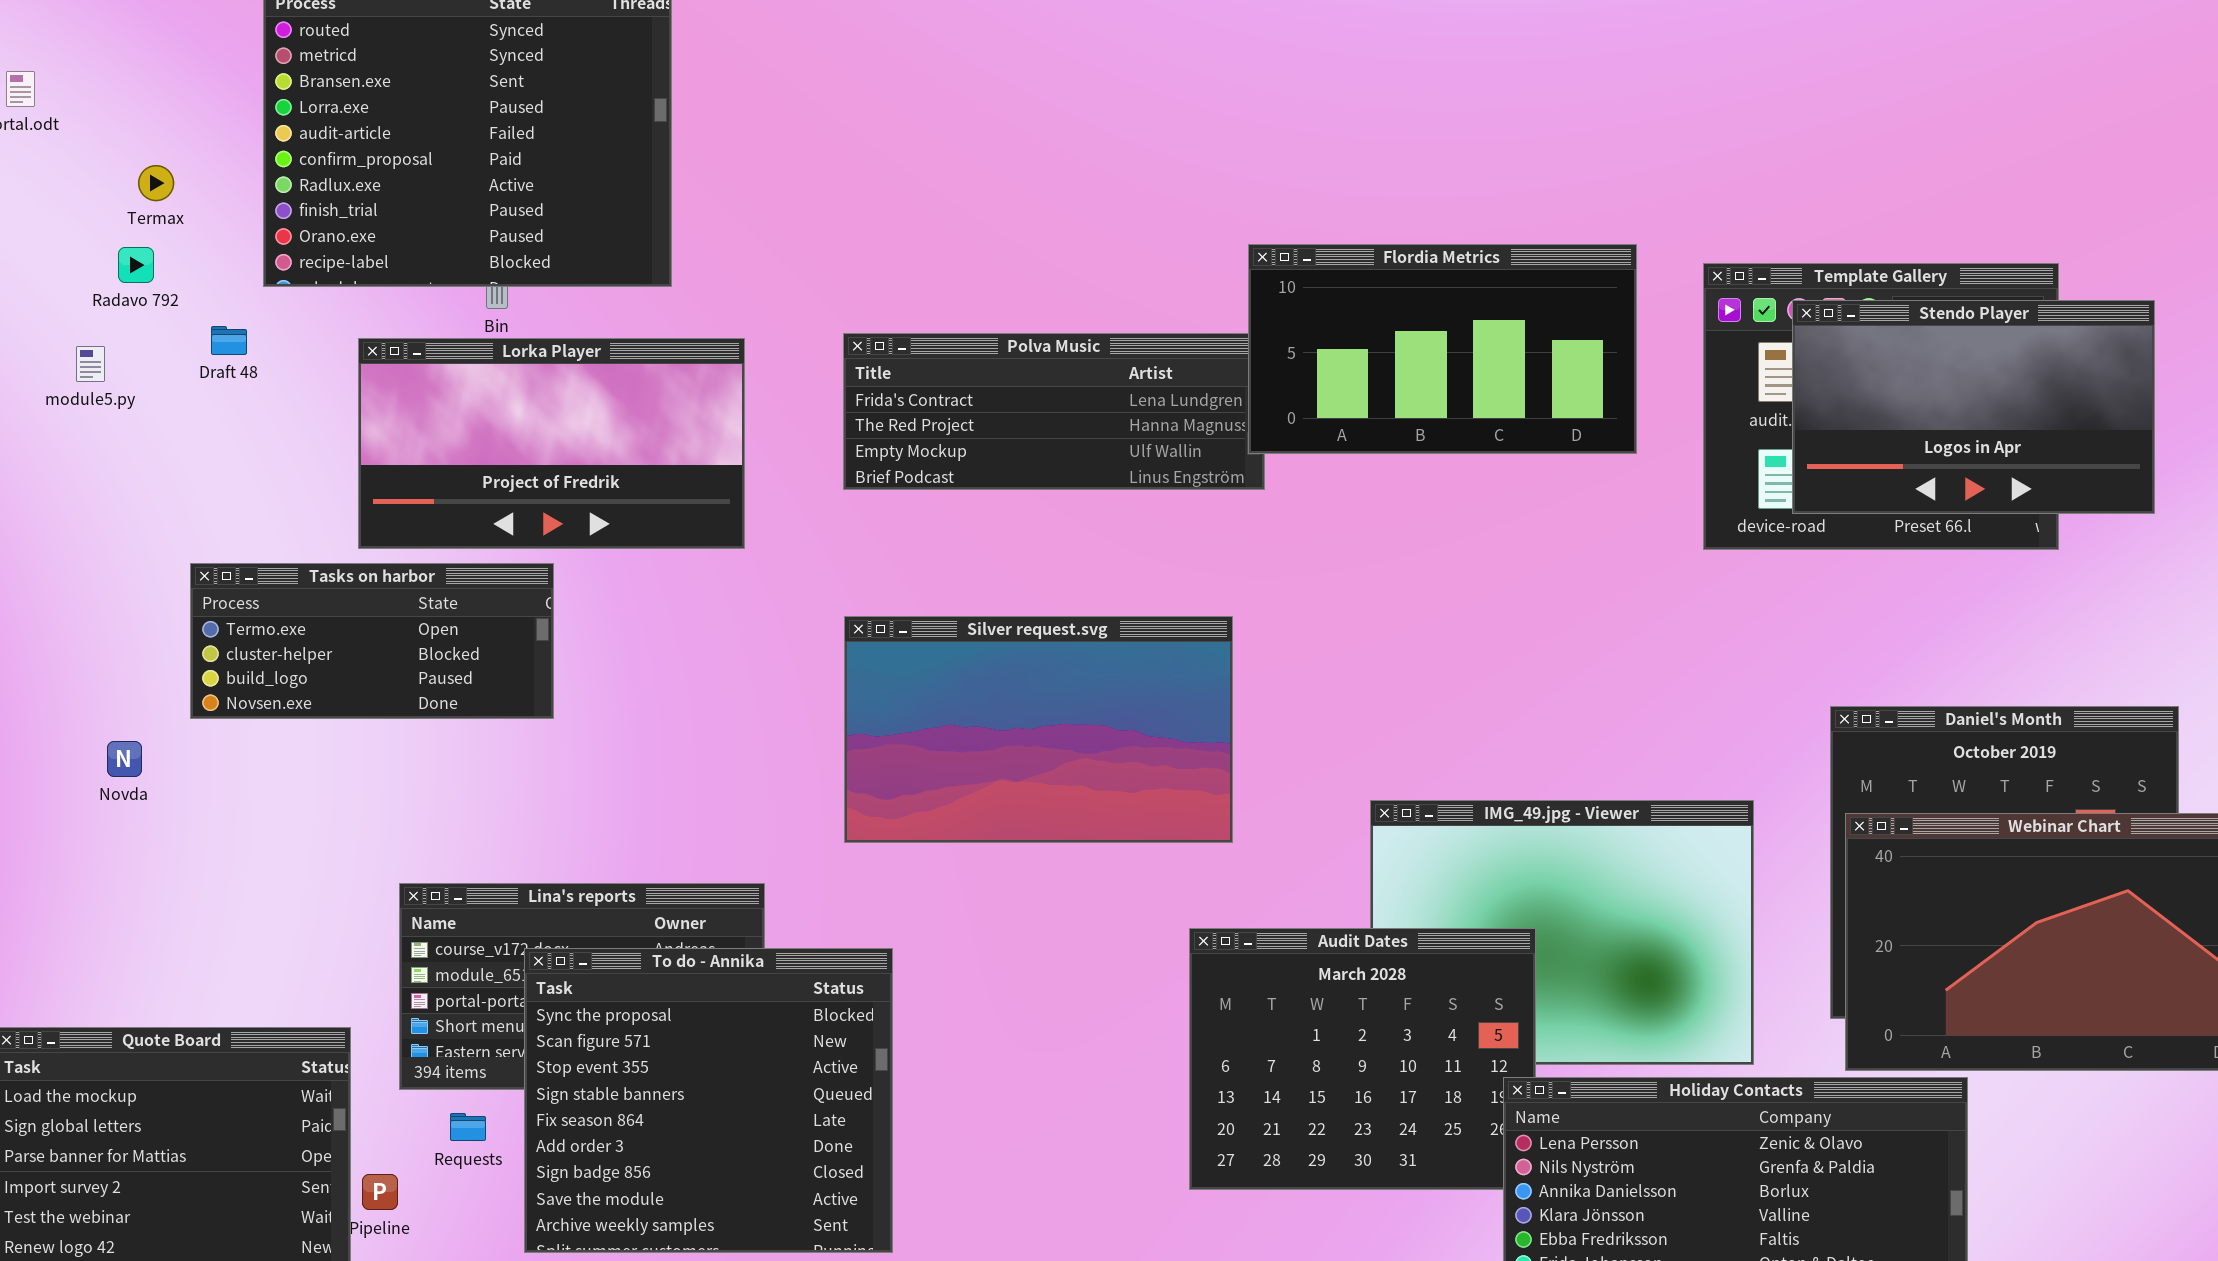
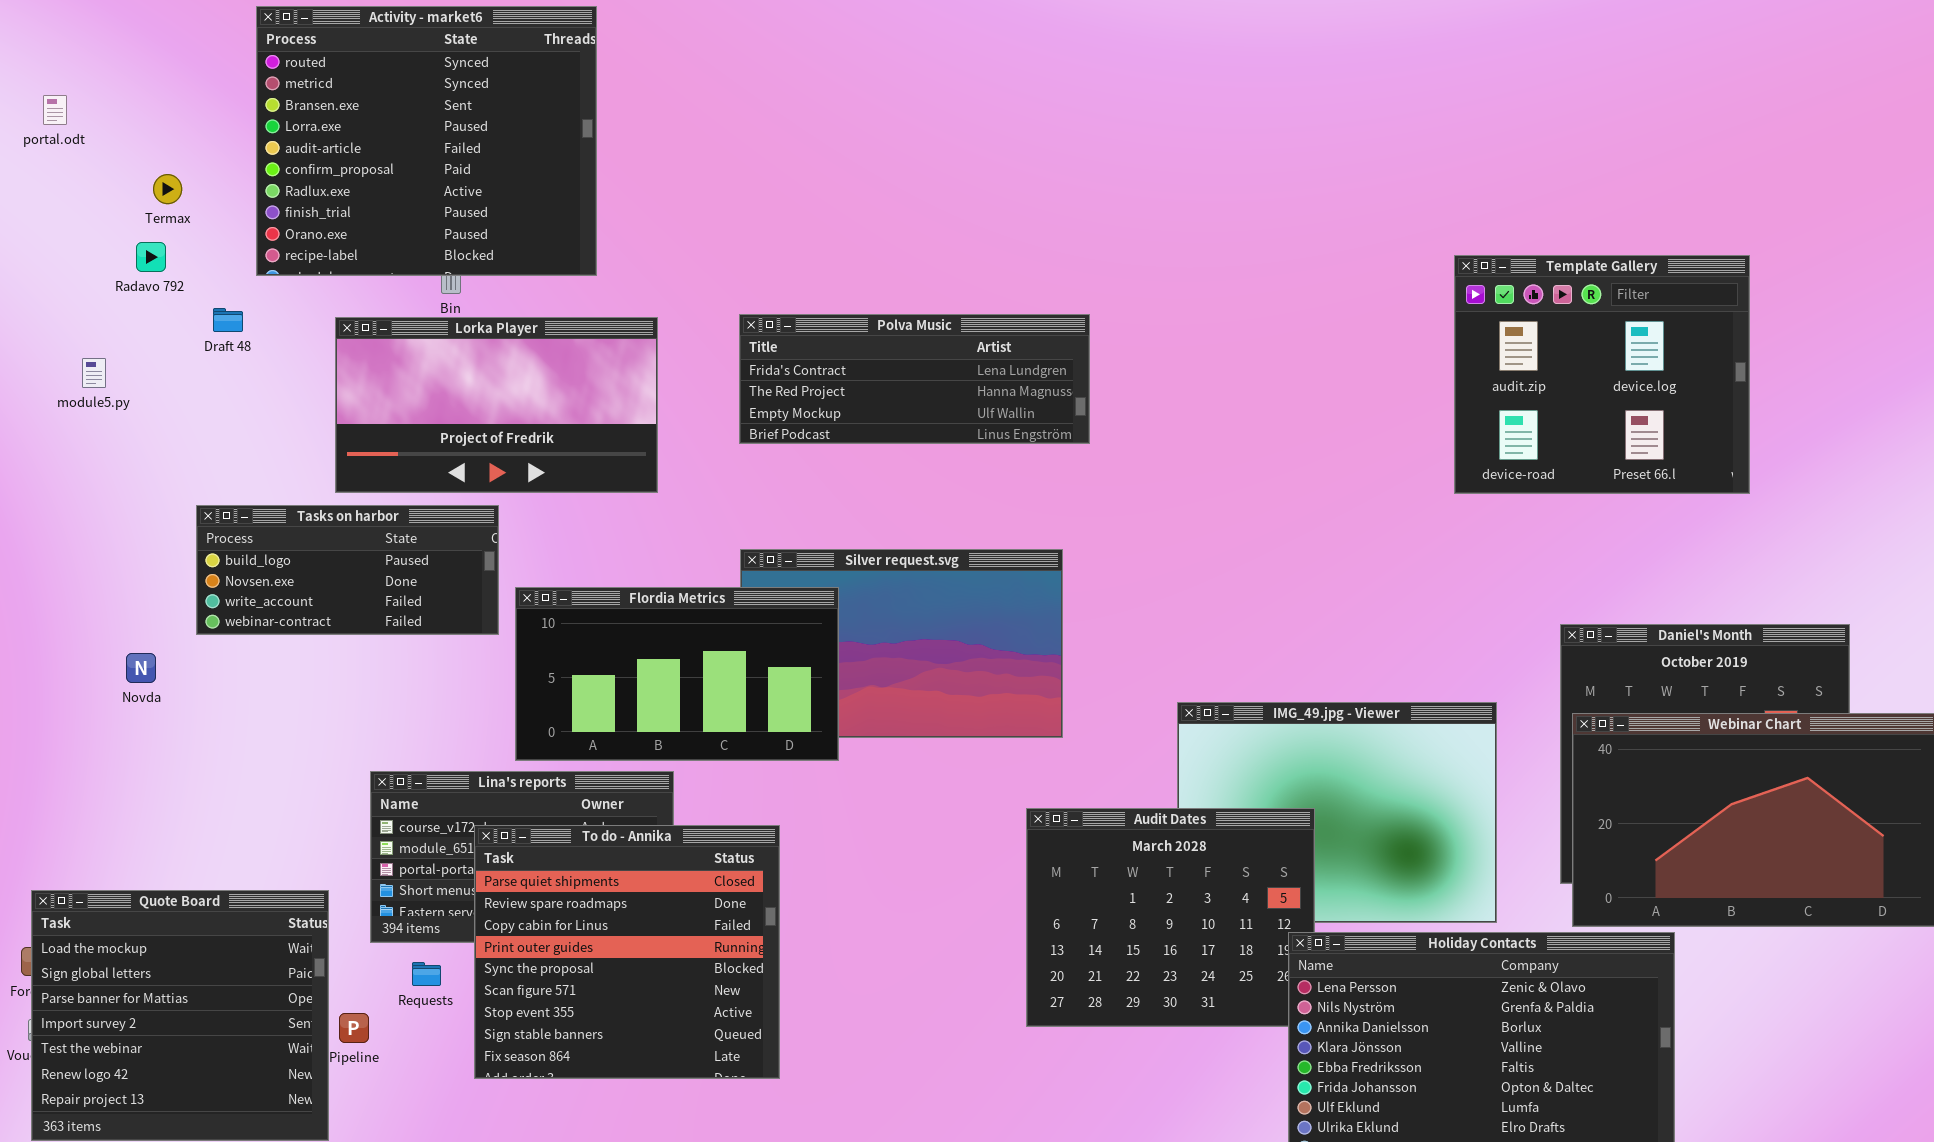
Flordia Metrics: [1248,244,1637,454] -> [515,587,839,761], moved
Stendo Player: [1792,300,2155,514] -> none, closed
module5.py: [76,346,105,382] -> [82,358,106,388], moved
Tasks on harbor: [190,563,554,719] -> [196,505,499,635], scrolled down 2 rows
To do - Annika: [524,948,893,1253] -> [474,825,780,1079], scrolled up 4 rows

